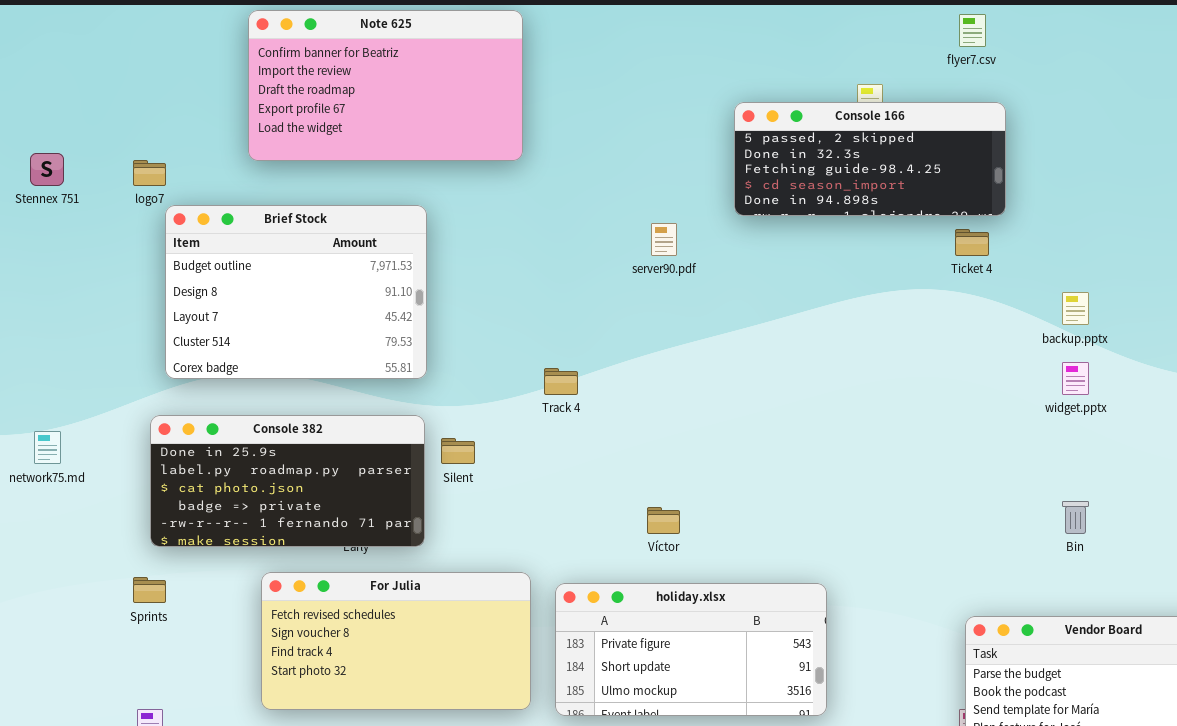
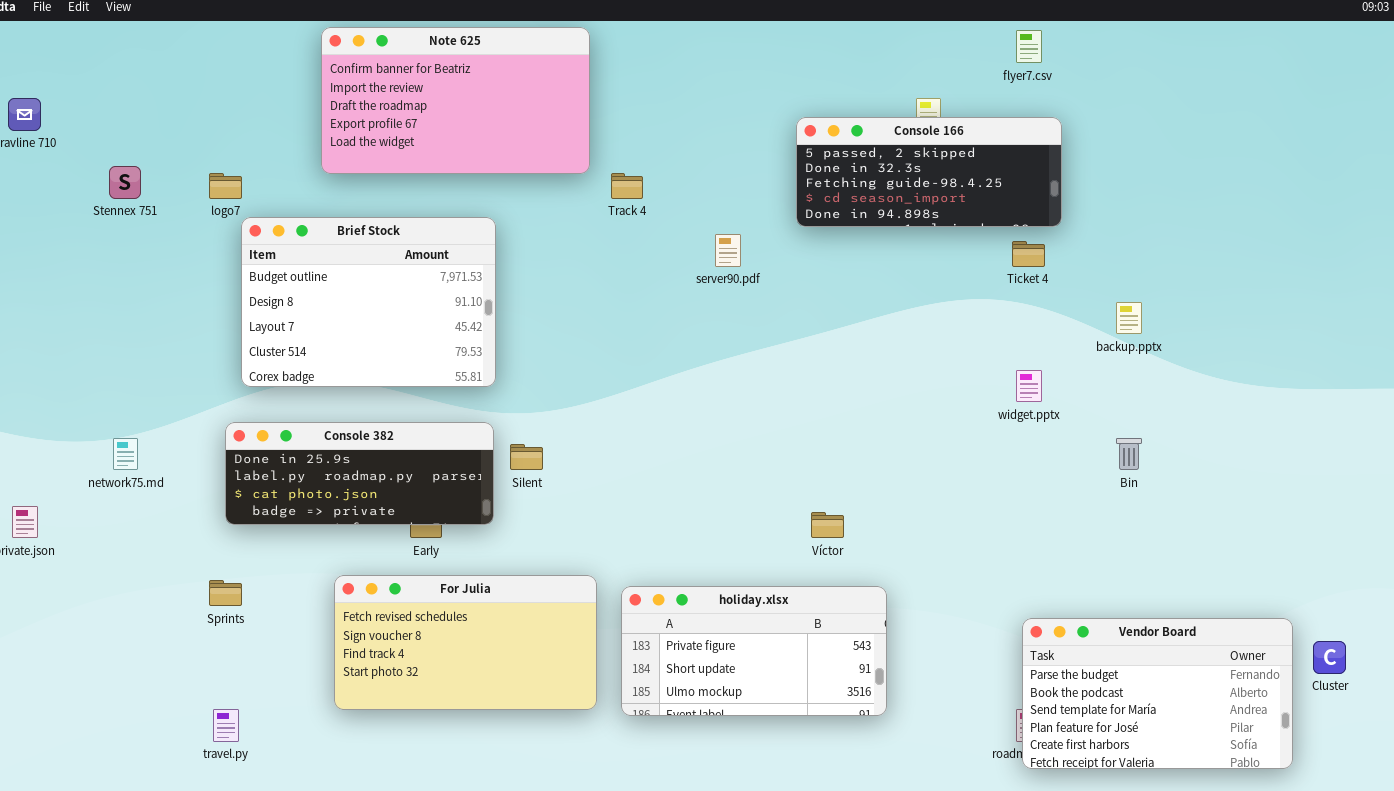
widget.pptx: [1062,362,1089,395] -> [1016,370,1042,402], moved
Track 4: [544,368,578,395] -> [611,173,643,199], moved
Console 382: [150,415,425,547] -> [225,422,494,525], resized
Bin: [1062,501,1089,534] -> [1116,438,1142,470], moved
Víctor: [647,507,680,534] -> [811,512,844,538], moved

